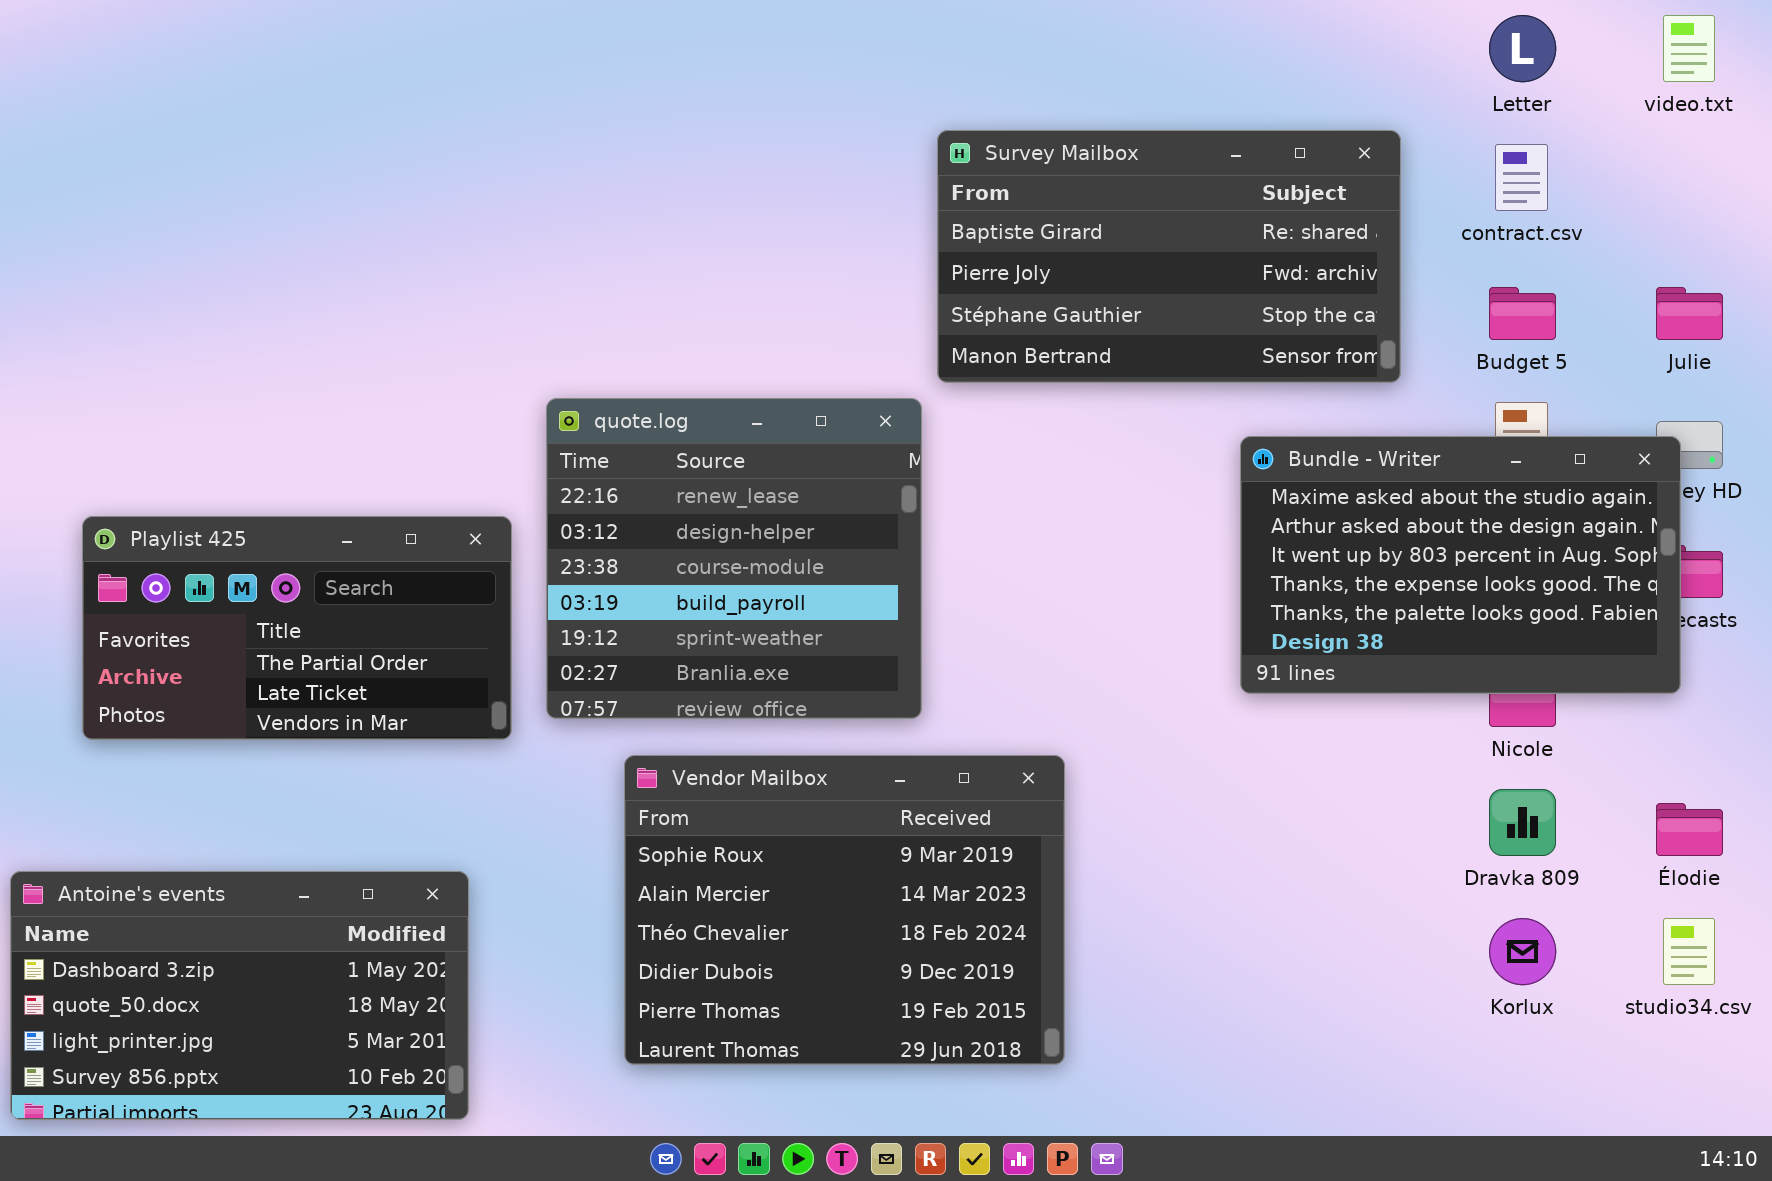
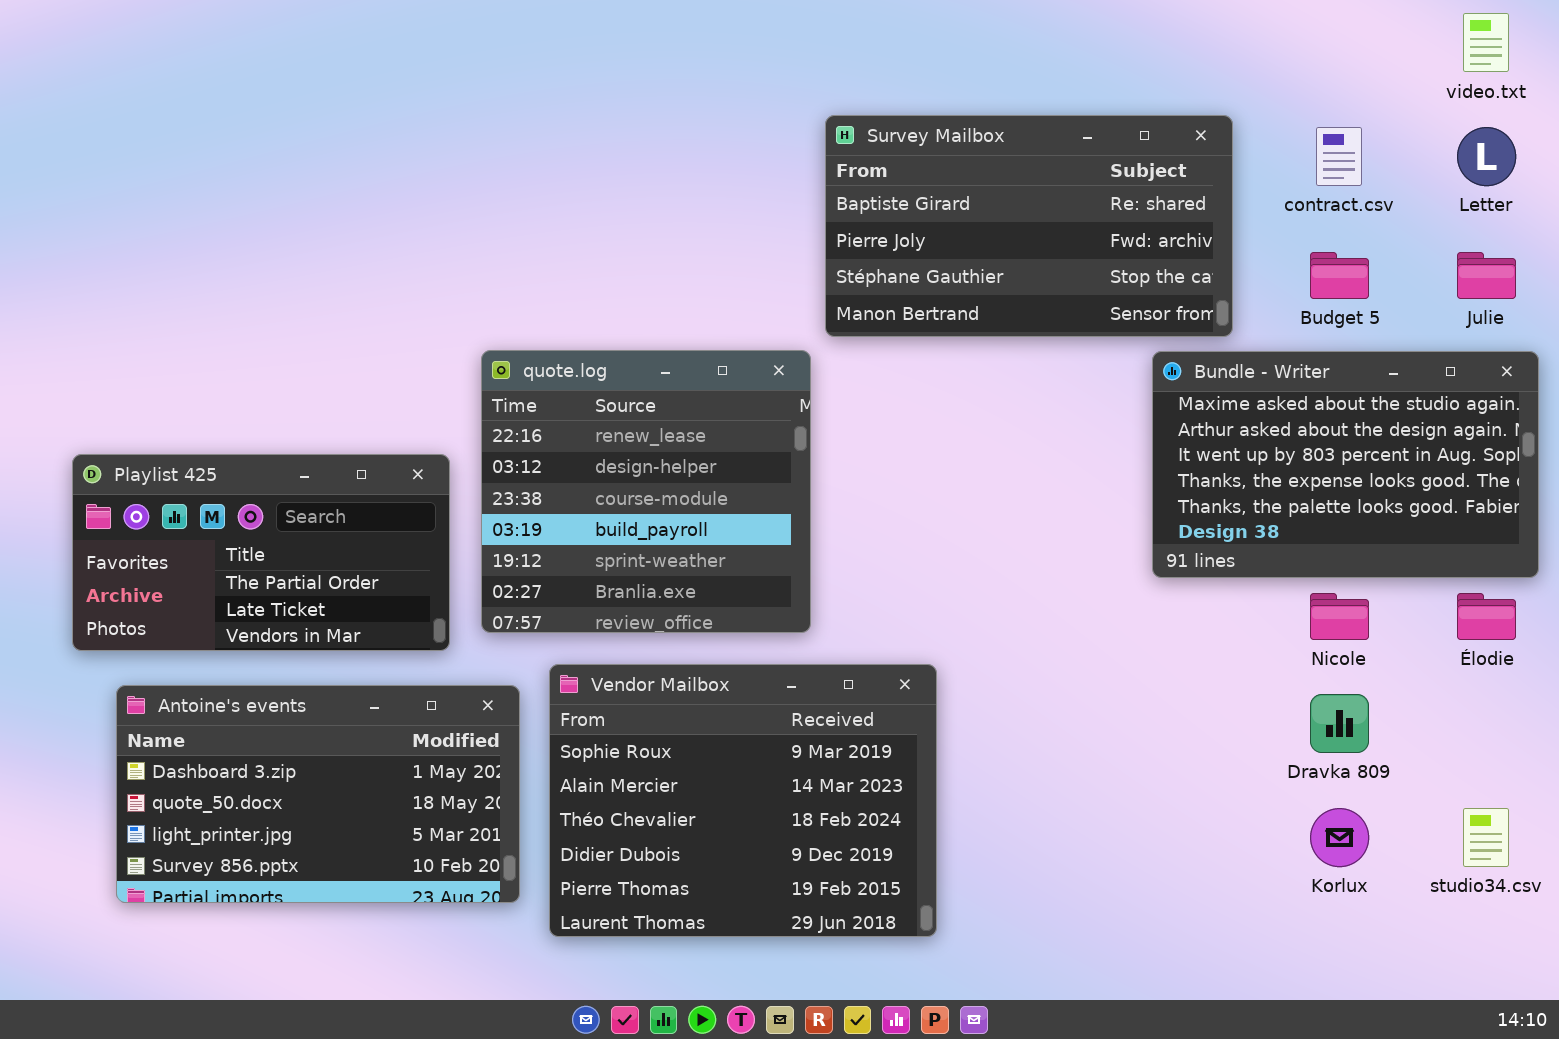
Letter: [1489,15,1556,82] -> [1457,127,1516,186], moved
Bundle - Writer: [1240,436,1681,694] -> [1152,351,1539,578], moved
Élodie: [1656,803,1723,856] -> [1457,593,1516,640], moved
Antoine's events: [10,871,469,1120] -> [116,685,520,903], moved

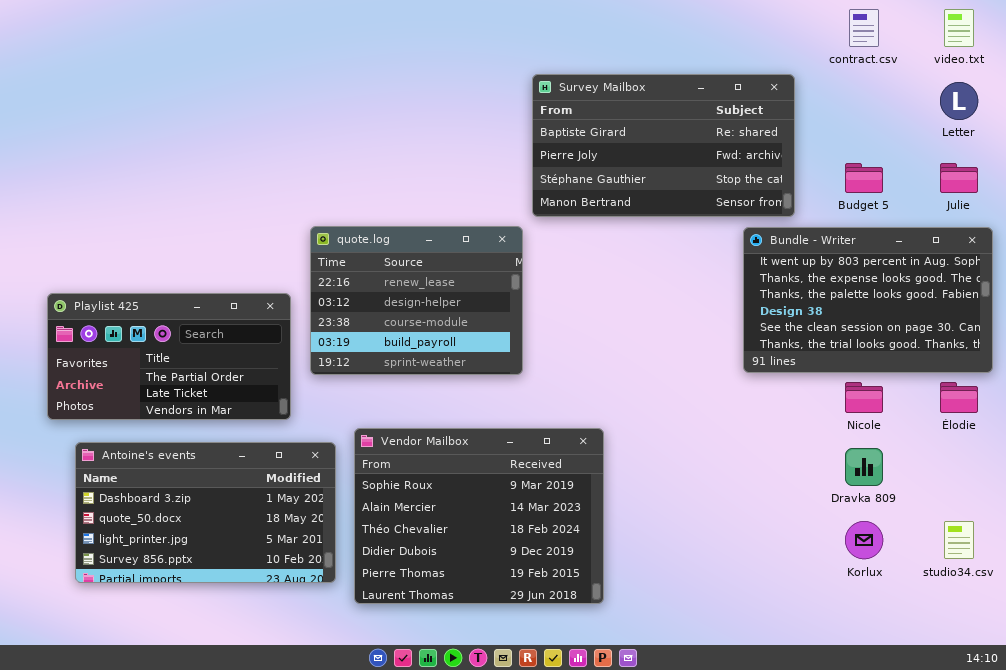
contract.csv: [1316,127,1362,186] -> [849,9,879,47], moved
quote.log: [481,350,811,633] -> [310,226,523,375], resized
Bundle - Writer: [1152,351,1539,578] -> [743,227,993,373], scrolled down 2 rows

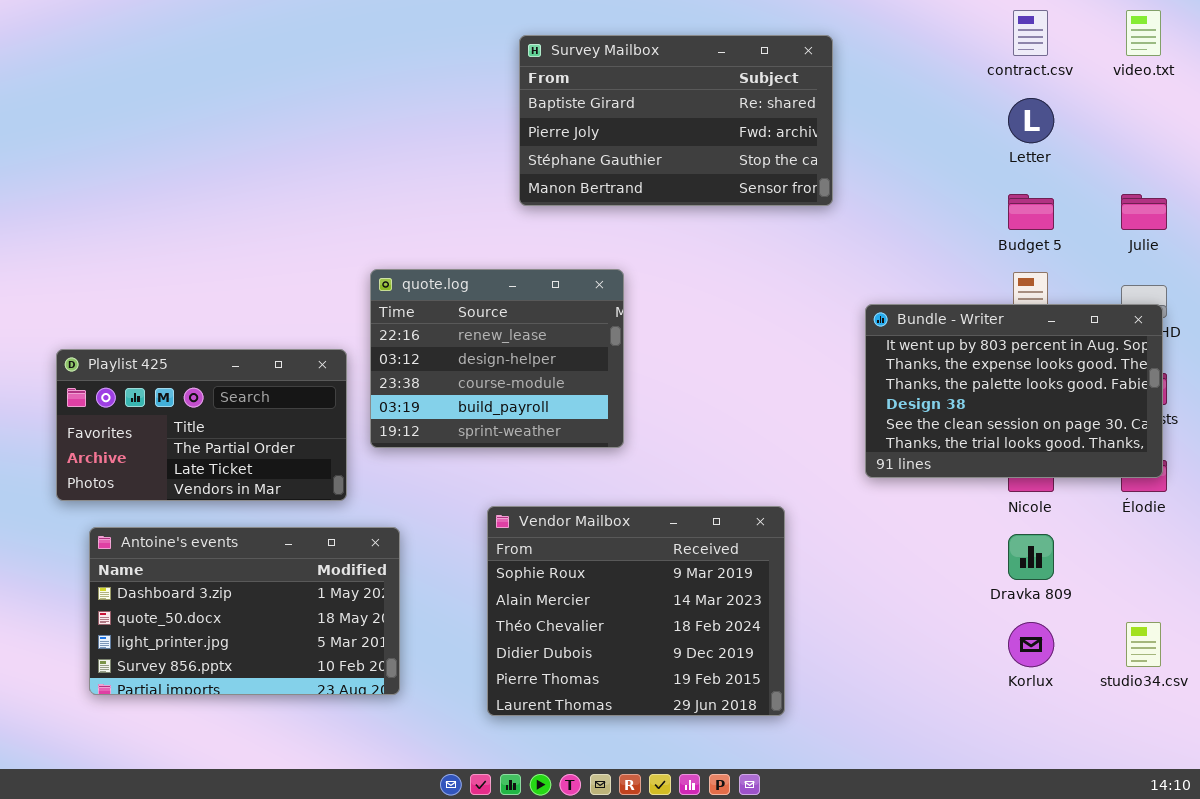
Survey Mailbox: [532,74,795,217] -> [519,35,833,206], moved
Letter: [940,82,978,120] -> [1008,98,1054,143], moved
Bundle - Writer: [743,227,993,373] -> [865,304,1163,478], moved
Vendor Mailbox: [354,428,604,604] -> [487,506,785,716], moved

